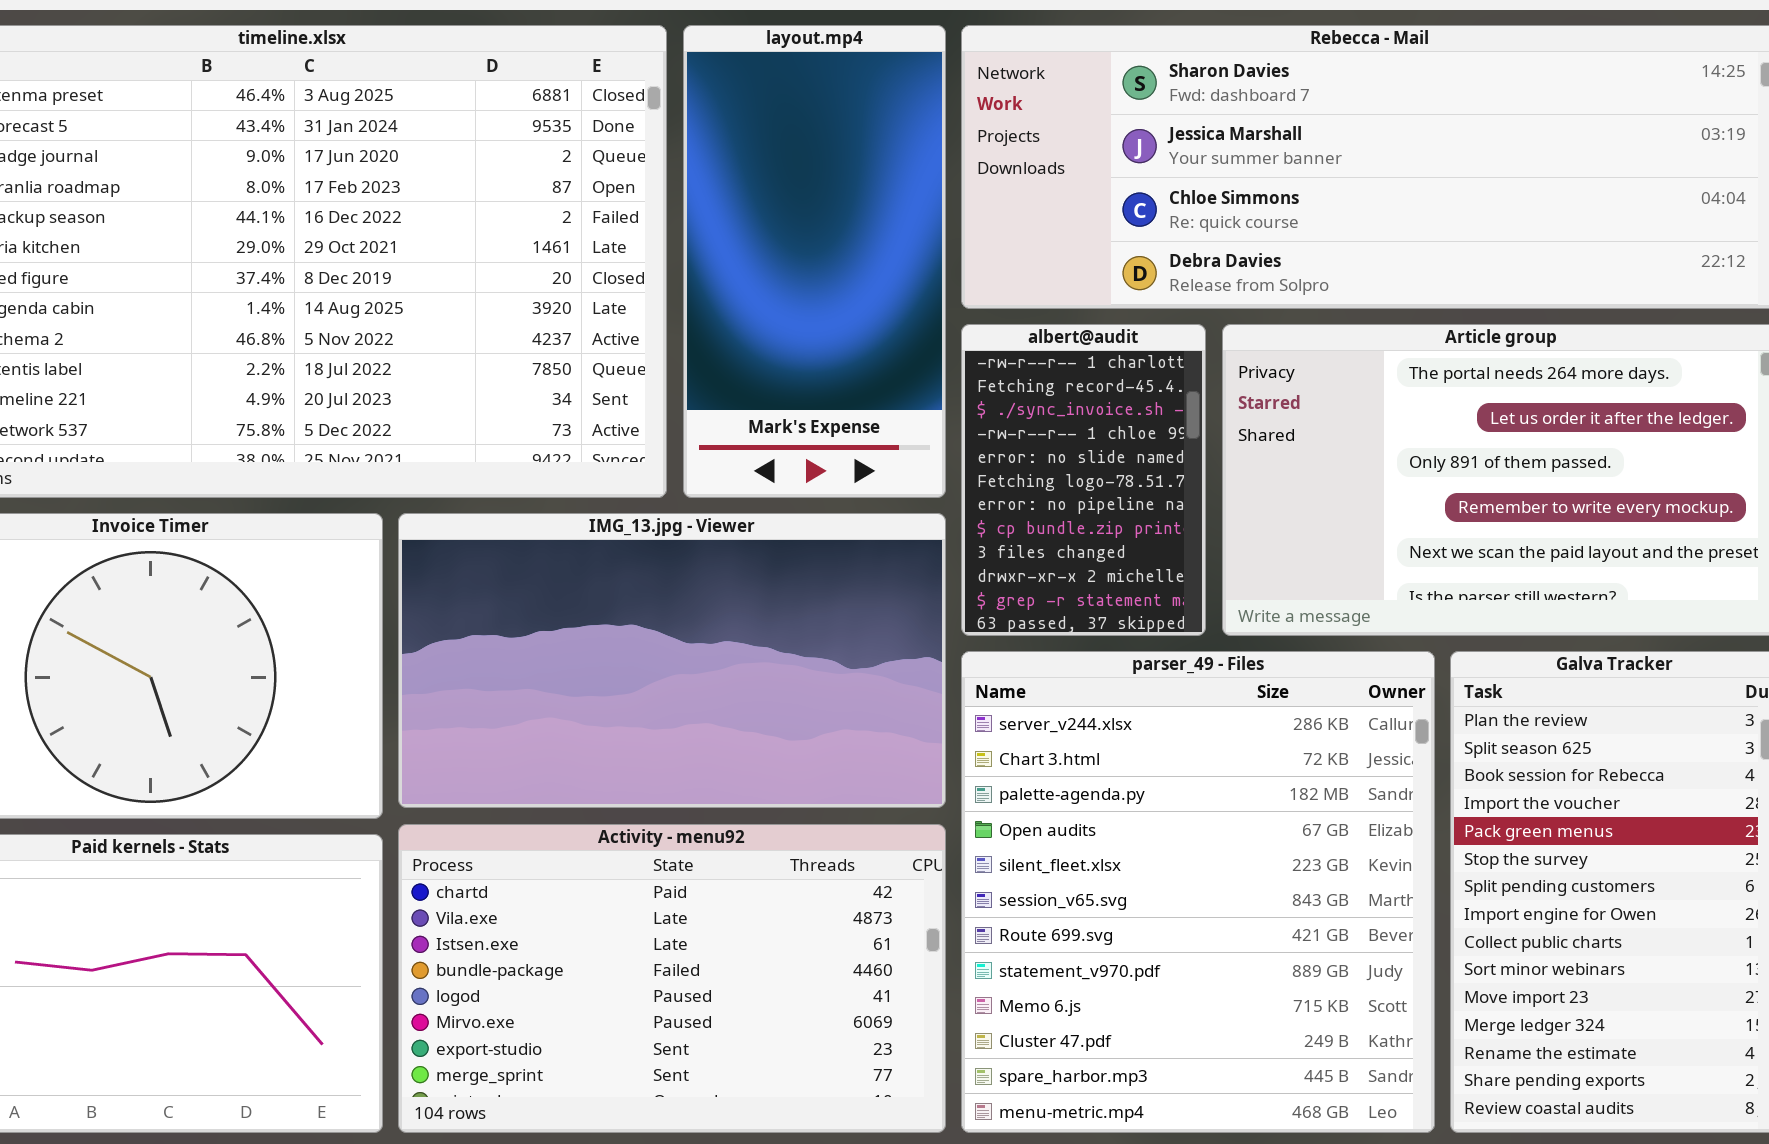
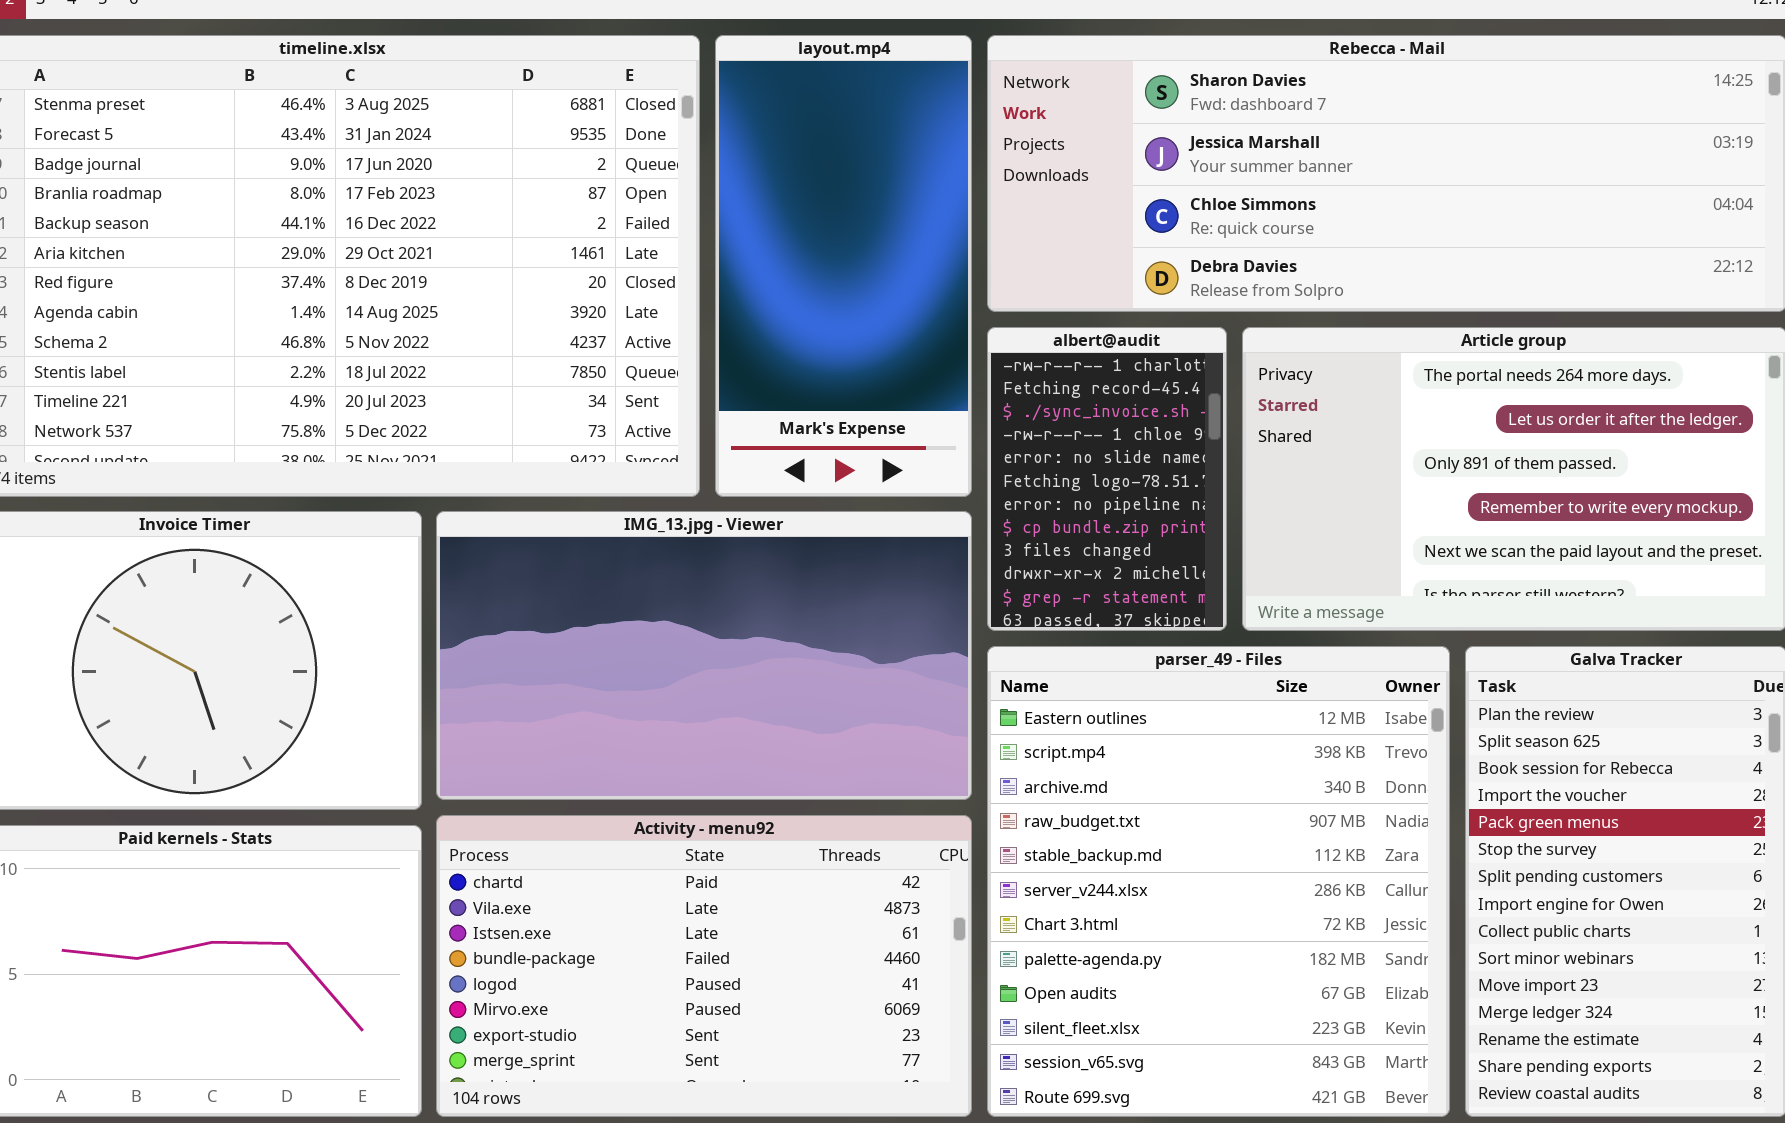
parser_49 - Files: [961,651,1435,1133] -> [987,646,1450,1117], scrolled up 5 rows

